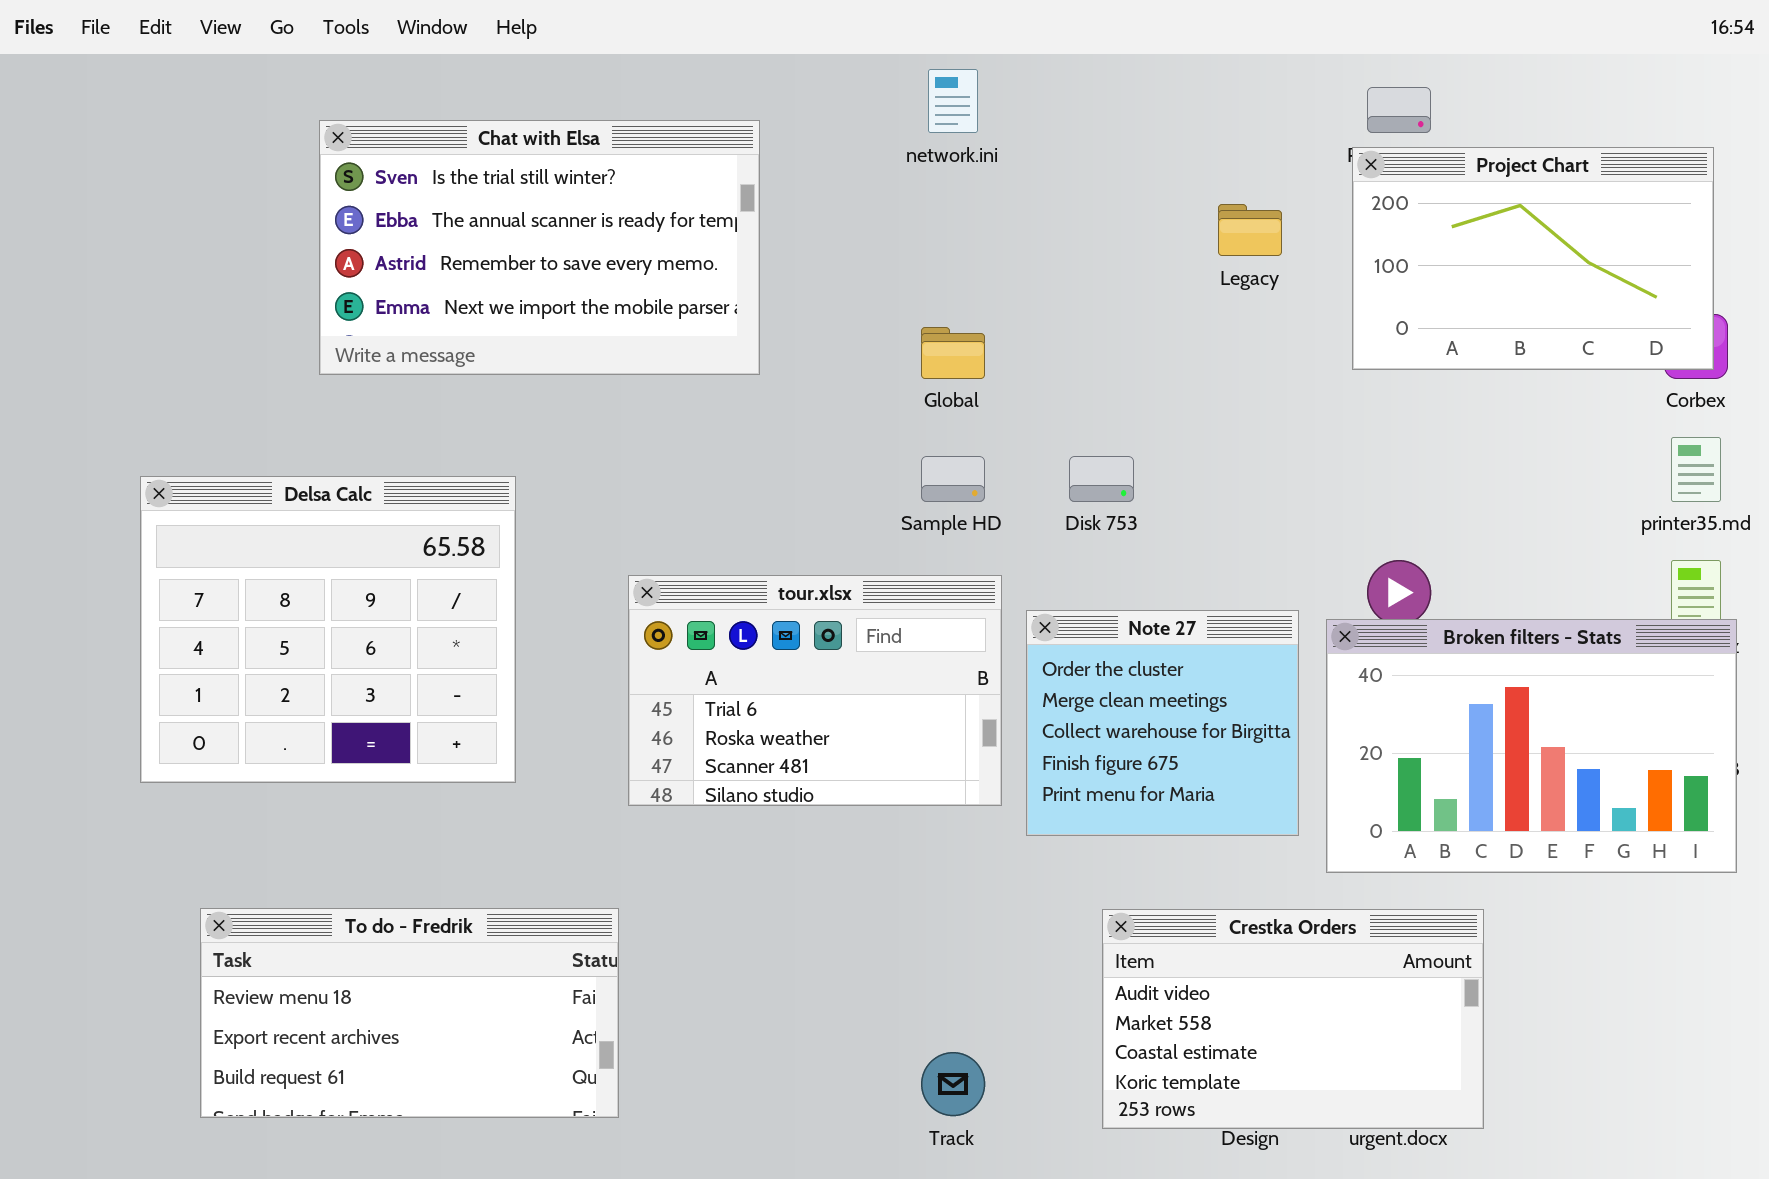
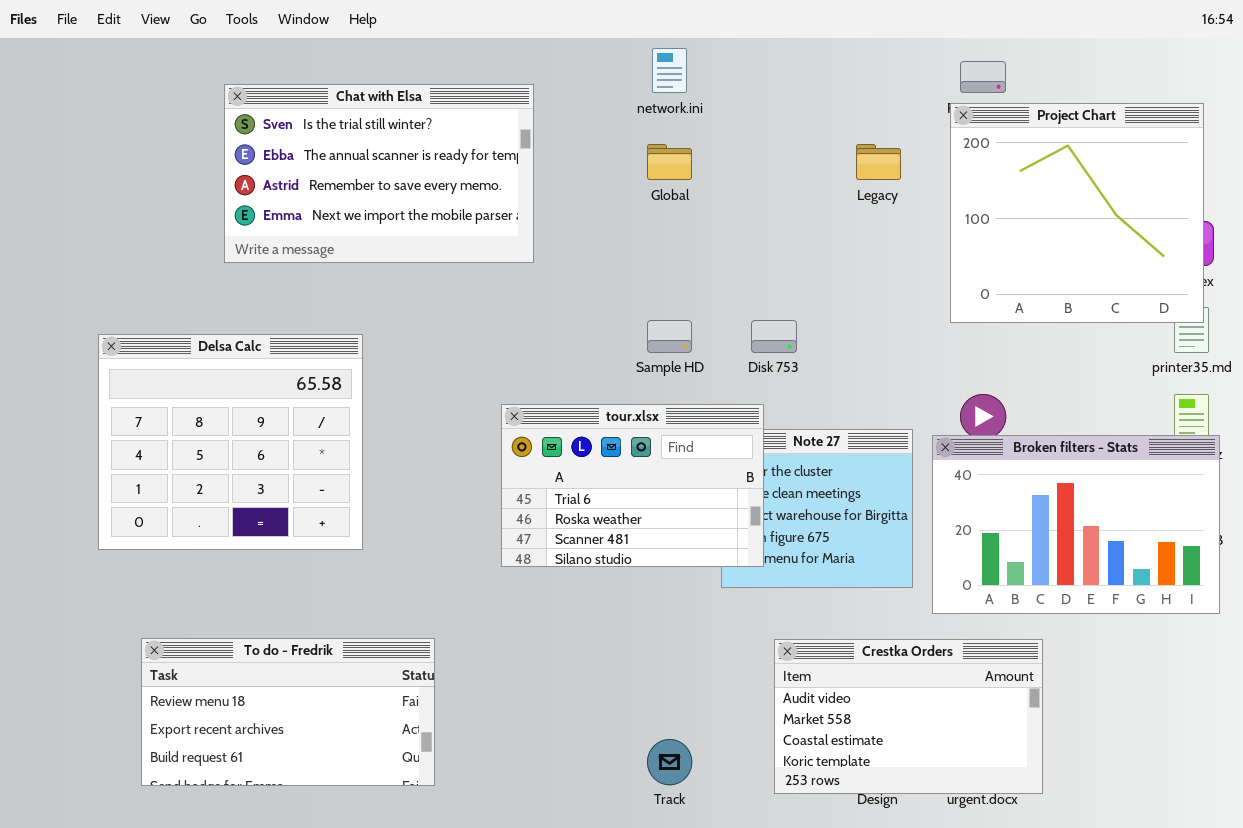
Project Chart: [1352,147,1714,370] -> [950,103,1204,323], resized
Global: [921,327,985,379] -> [647,144,692,180], moved
tour.xlsx: [628,575,1002,806] -> [501,404,764,567], moved

